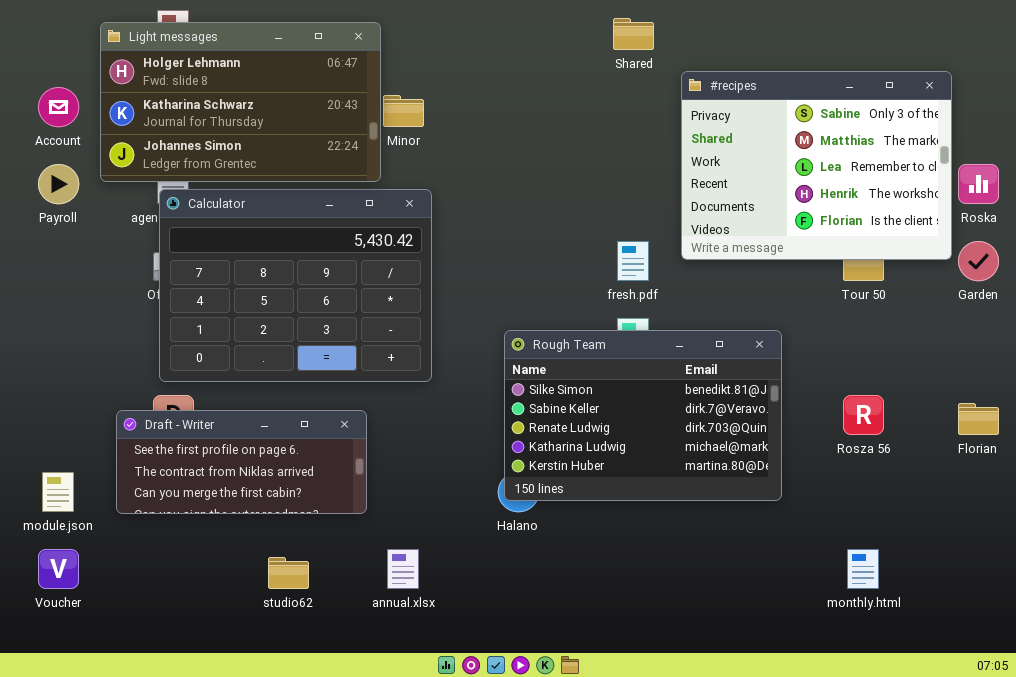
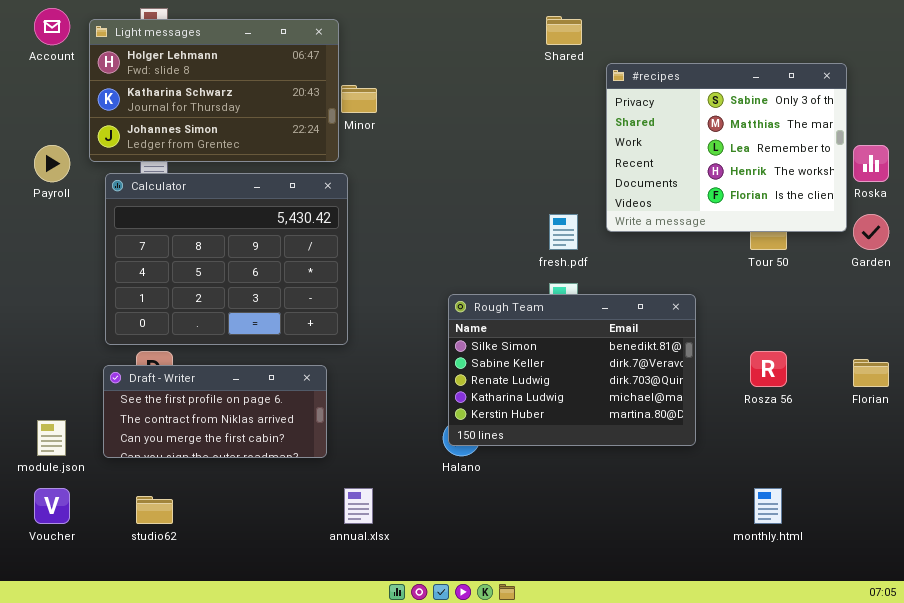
Account: [38,87,79,127] -> [34,8,70,45], moved
Calculator: [159,189,432,382] -> [105,173,348,345], moved
studio62: [268,557,309,589] -> [136,496,173,524], moved

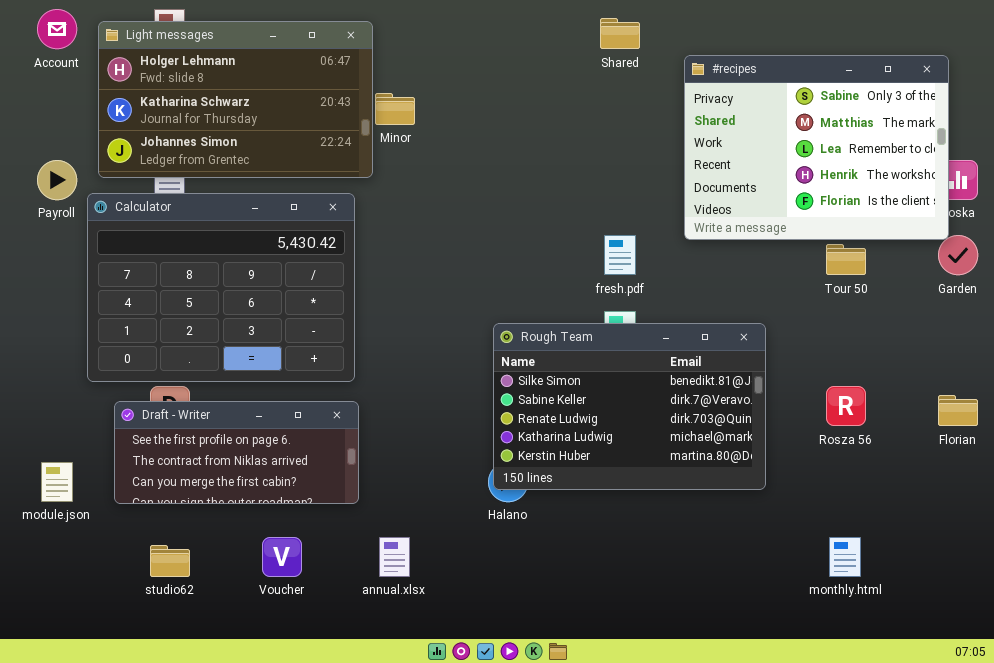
#recipes: [606,63,847,232] -> [684,55,949,240], moved
Calculator: [105,173,348,345] -> [87,193,355,382], moved
Voucher: [34,488,70,524] -> [262,537,302,577], moved

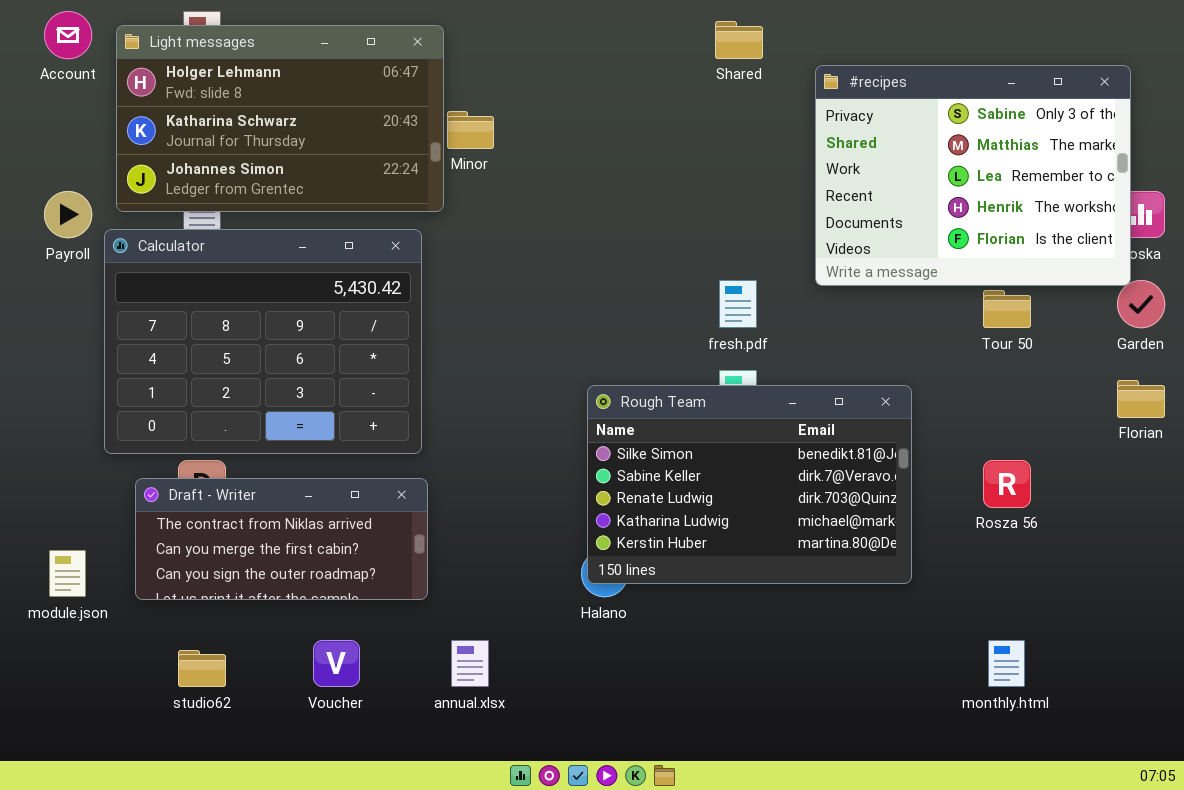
Florian: [938,395,978,426] -> [1117,380,1165,418], moved
Draft - Writer: [114,401,359,504] -> [135,478,428,600], scrolled down 1 row

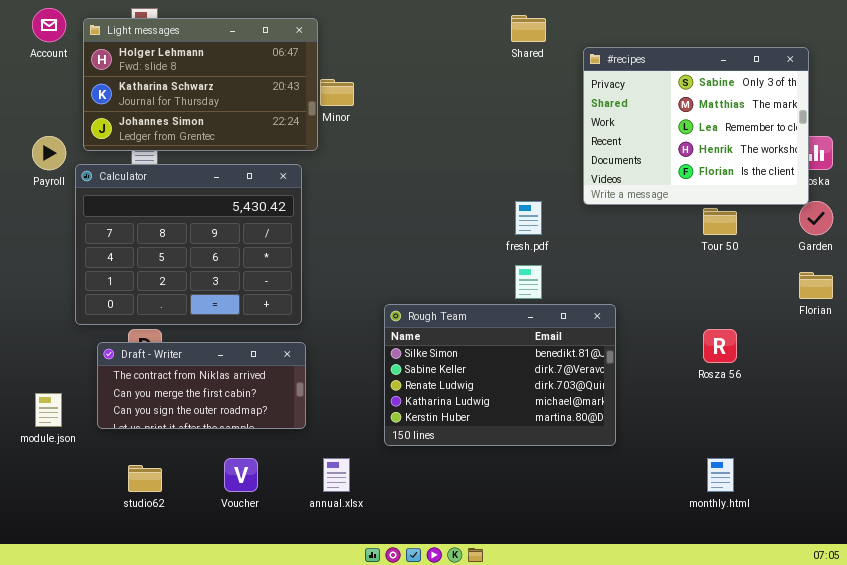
Rough Team: [587,385,912,584] -> [384,304,616,446], moved

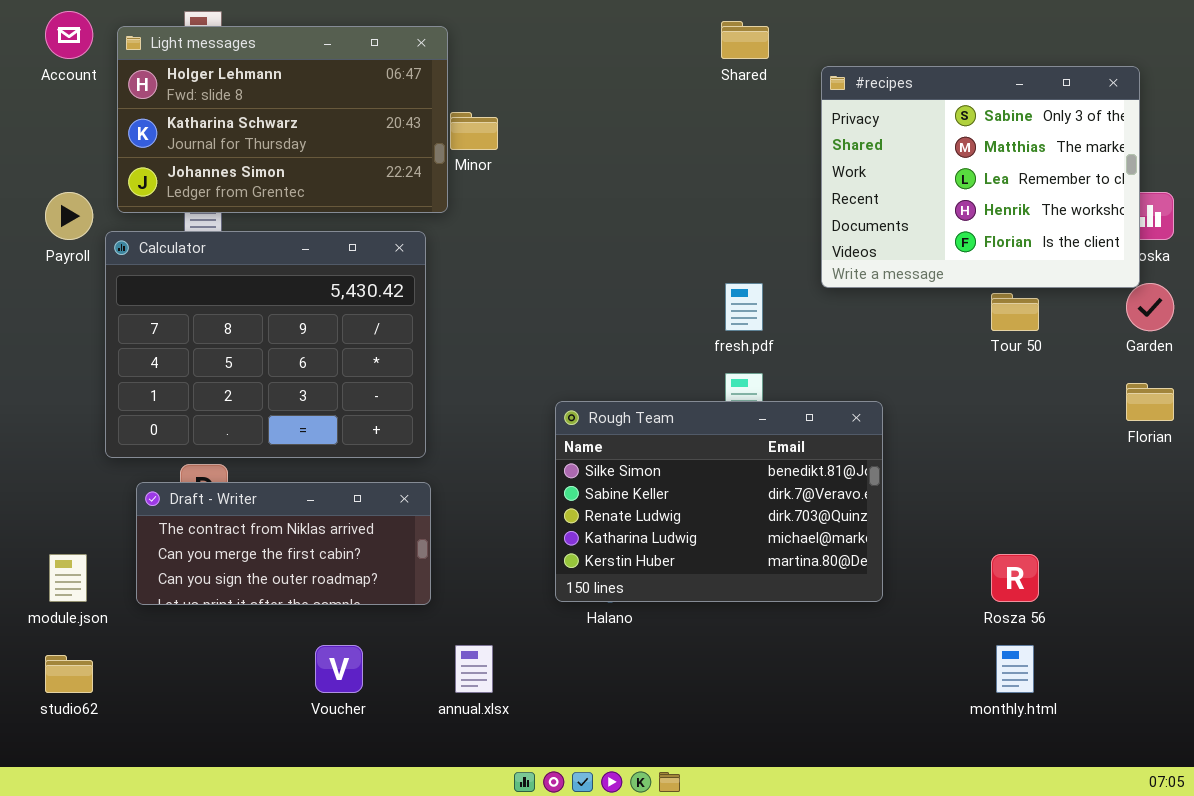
Rough Team: [384,304,616,446] -> [555,401,883,602], moved
Rosza 56: [703,329,737,363] -> [991,554,1039,602], moved
studio62: [128,465,162,492] -> [45,655,93,693], moved

